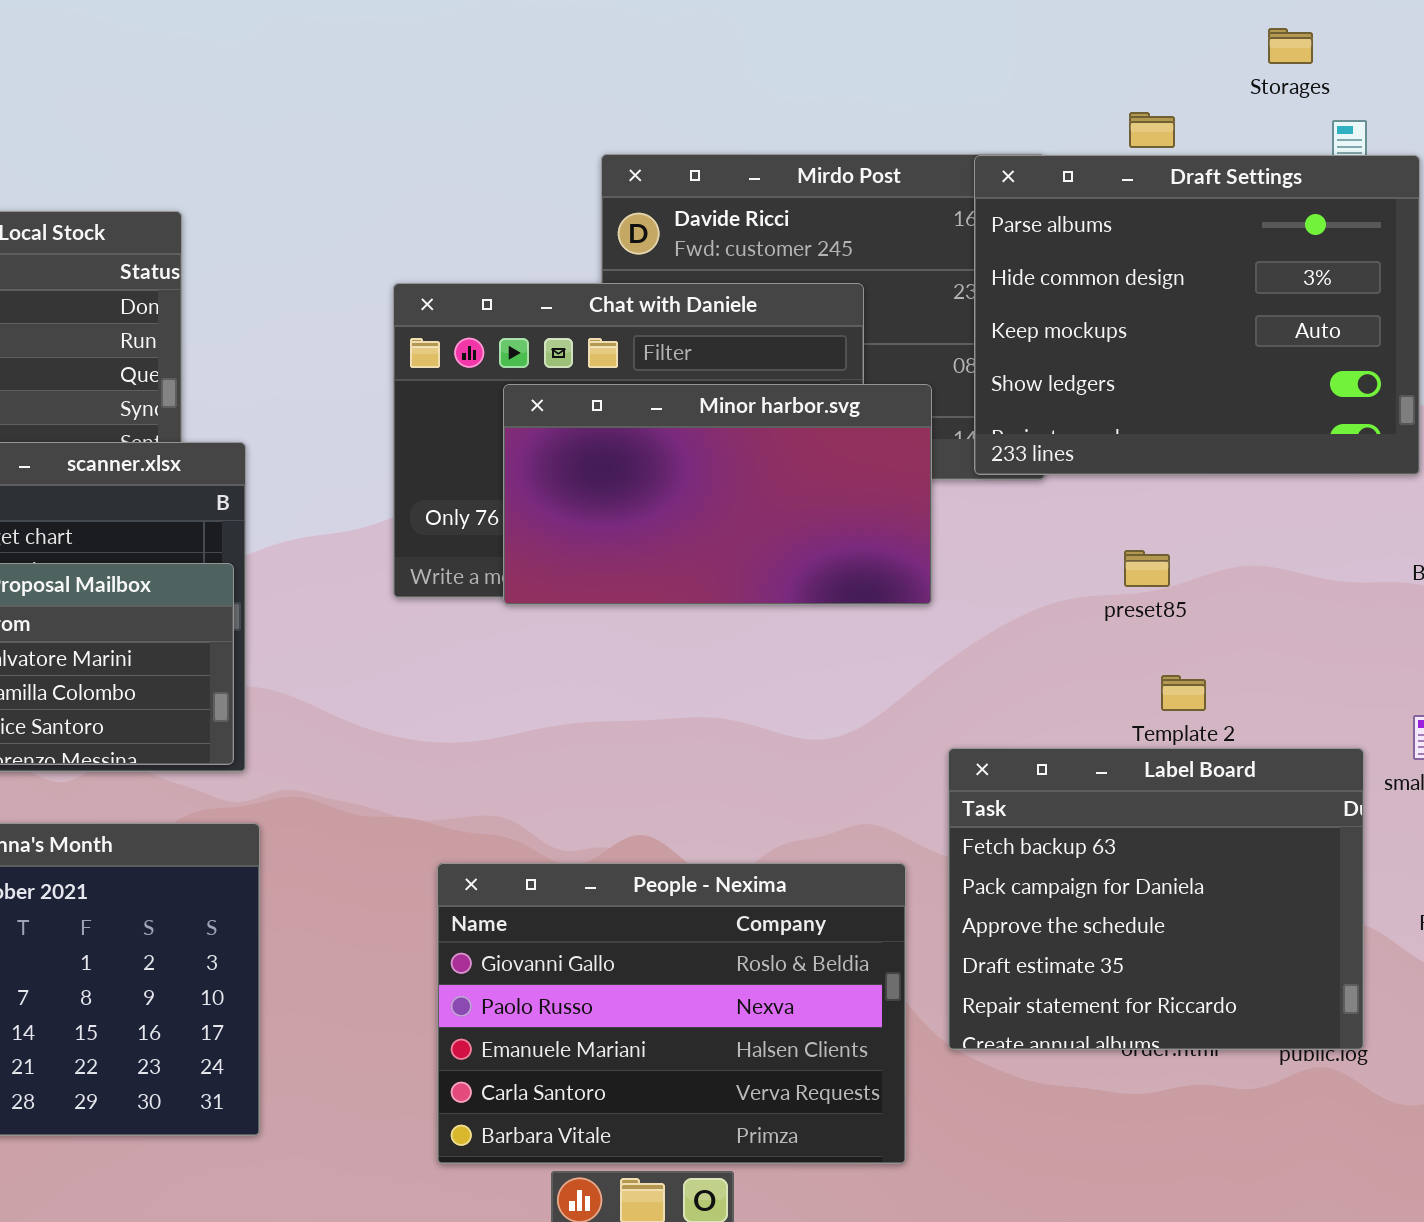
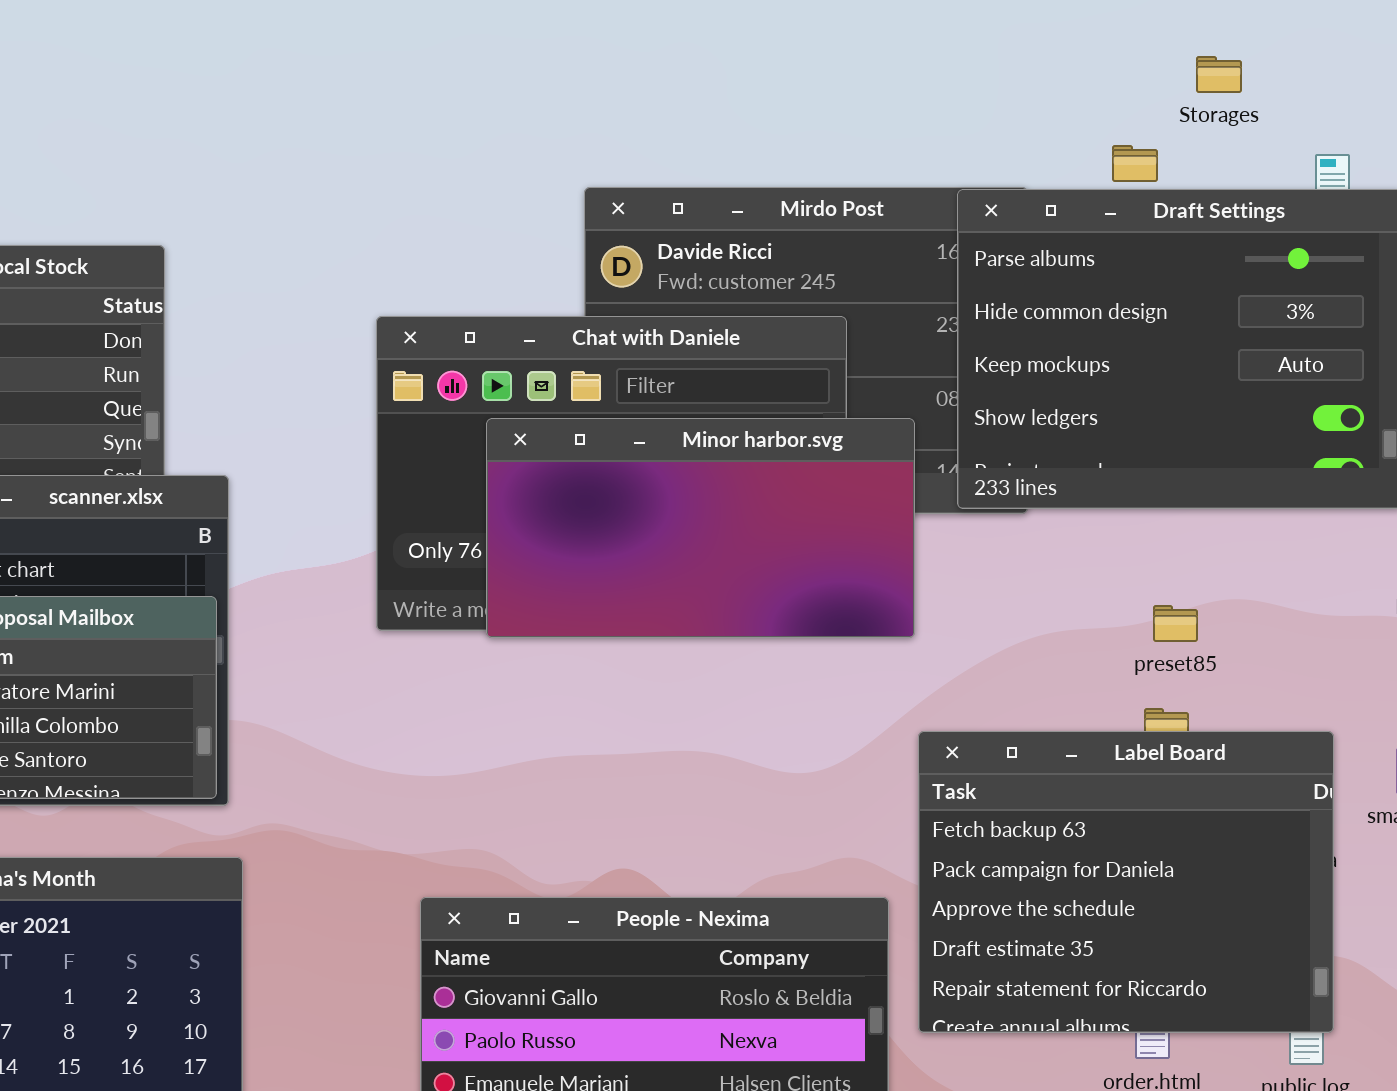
Storages: [1268,28,1313,64] -> [1196,56,1242,93], moved
preset85: [1124,550,1170,587] -> [1153,605,1198,642], moved
Label Board: [948,748,1364,1050] -> [918,731,1334,1033], moved

